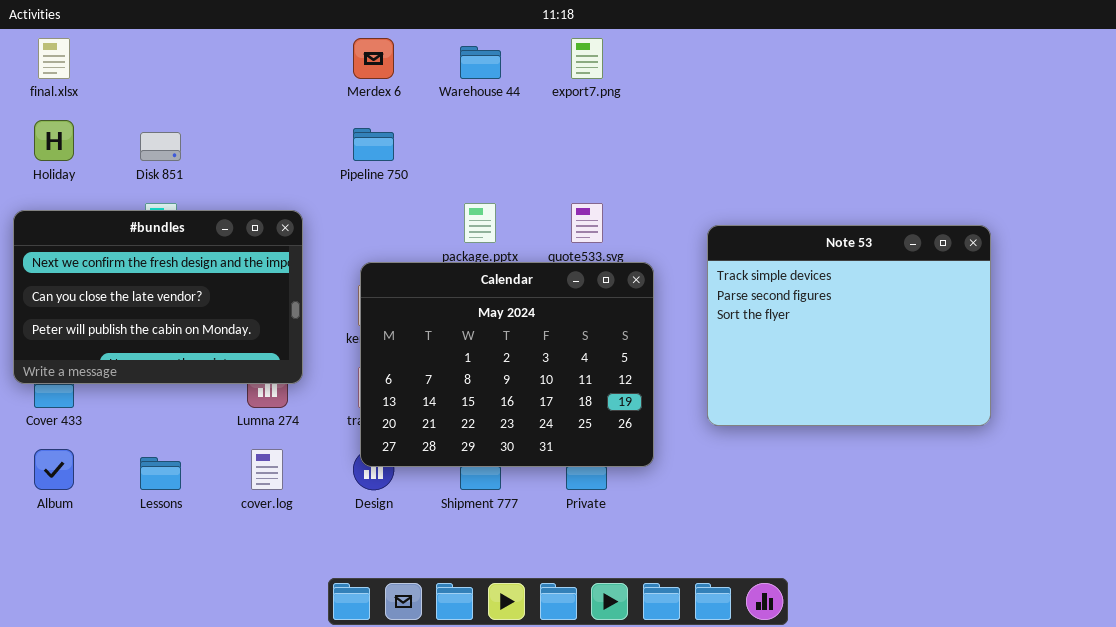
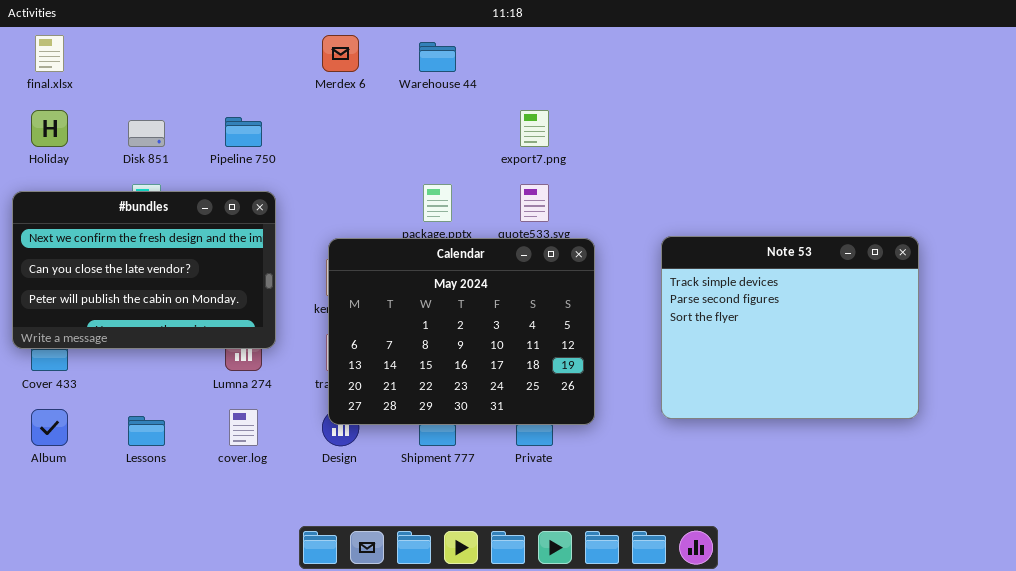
export7.png: [571,38,603,79] -> [520,110,549,147], moved
Pipeline 750: [353,128,394,161] -> [225,117,262,147], moved
Note 53: [707,225,991,426] -> [661,236,919,419], moved

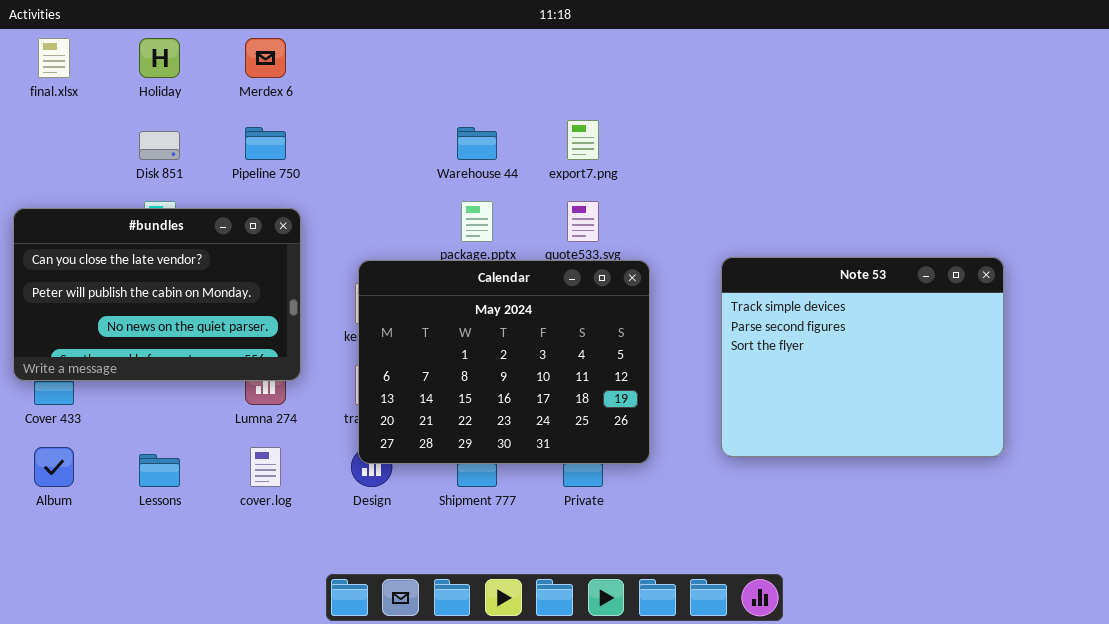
Merdex 6: [322,35,359,72] -> [245,38,286,78], moved
Warehouse 44: [419,42,456,72] -> [457,127,497,160], moved
Holiday: [31,110,68,147] -> [139,38,180,78], moved
#bundles: [12,191,276,349] -> [13,208,301,381], scrolled down 1 row

